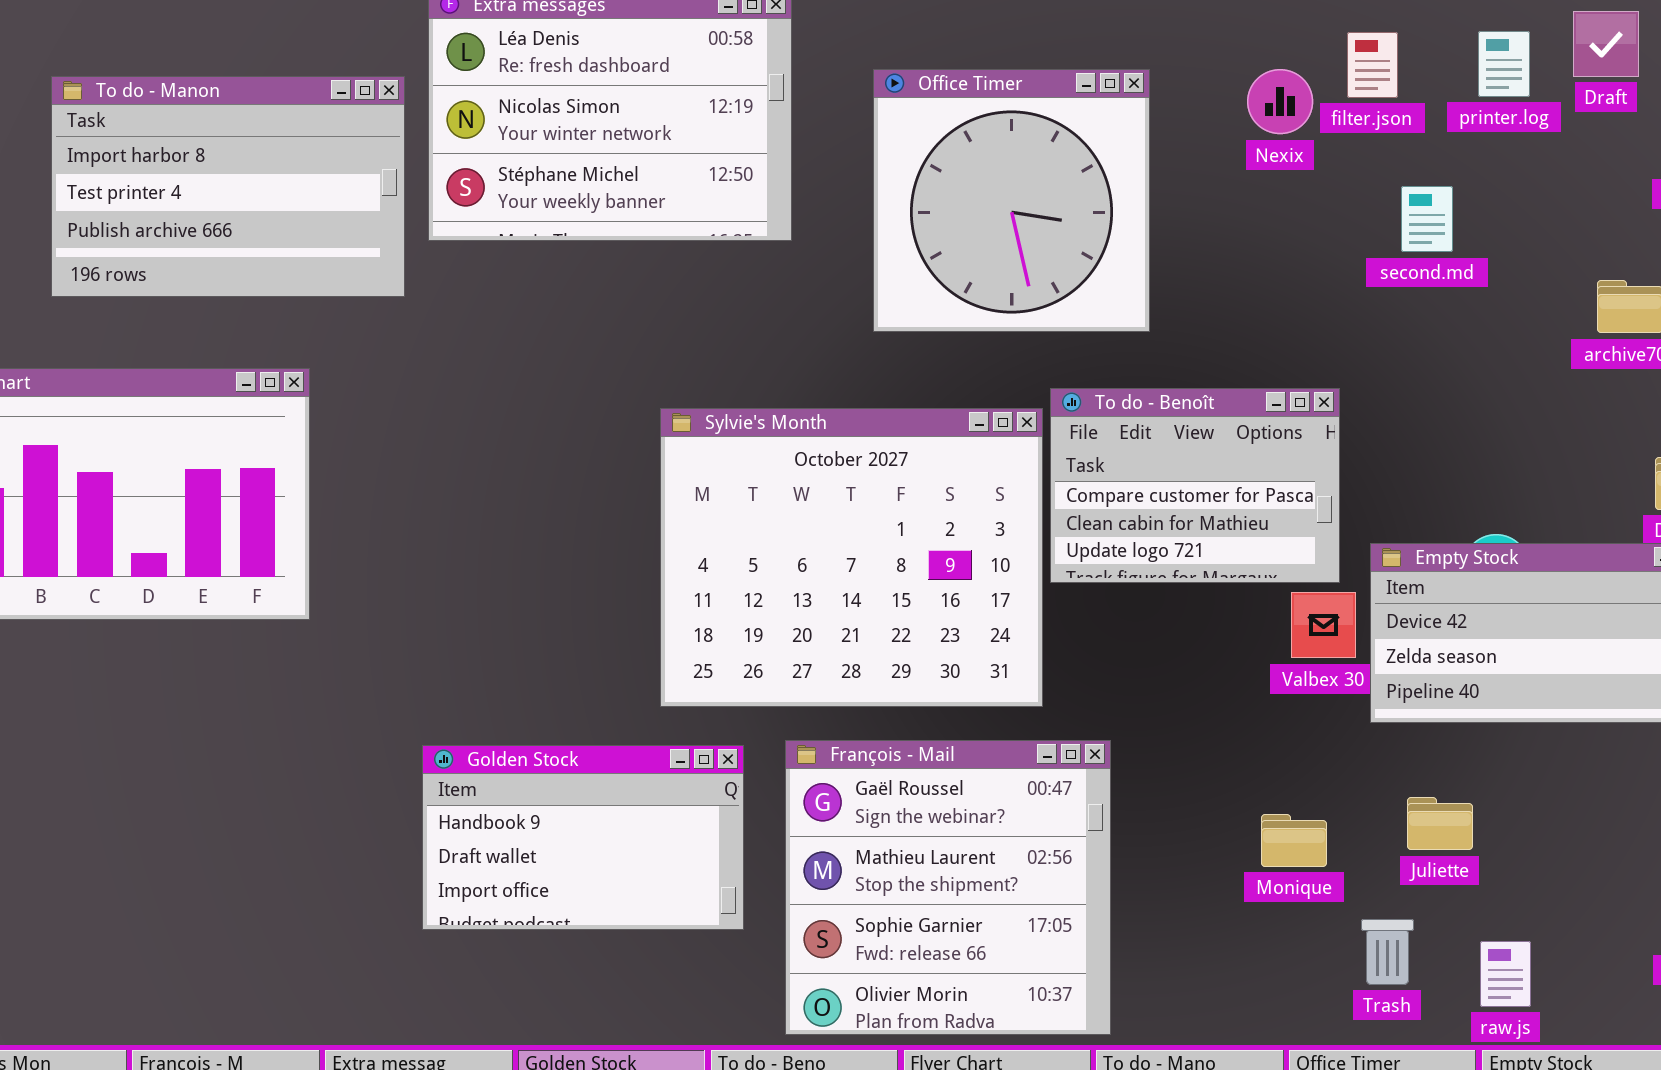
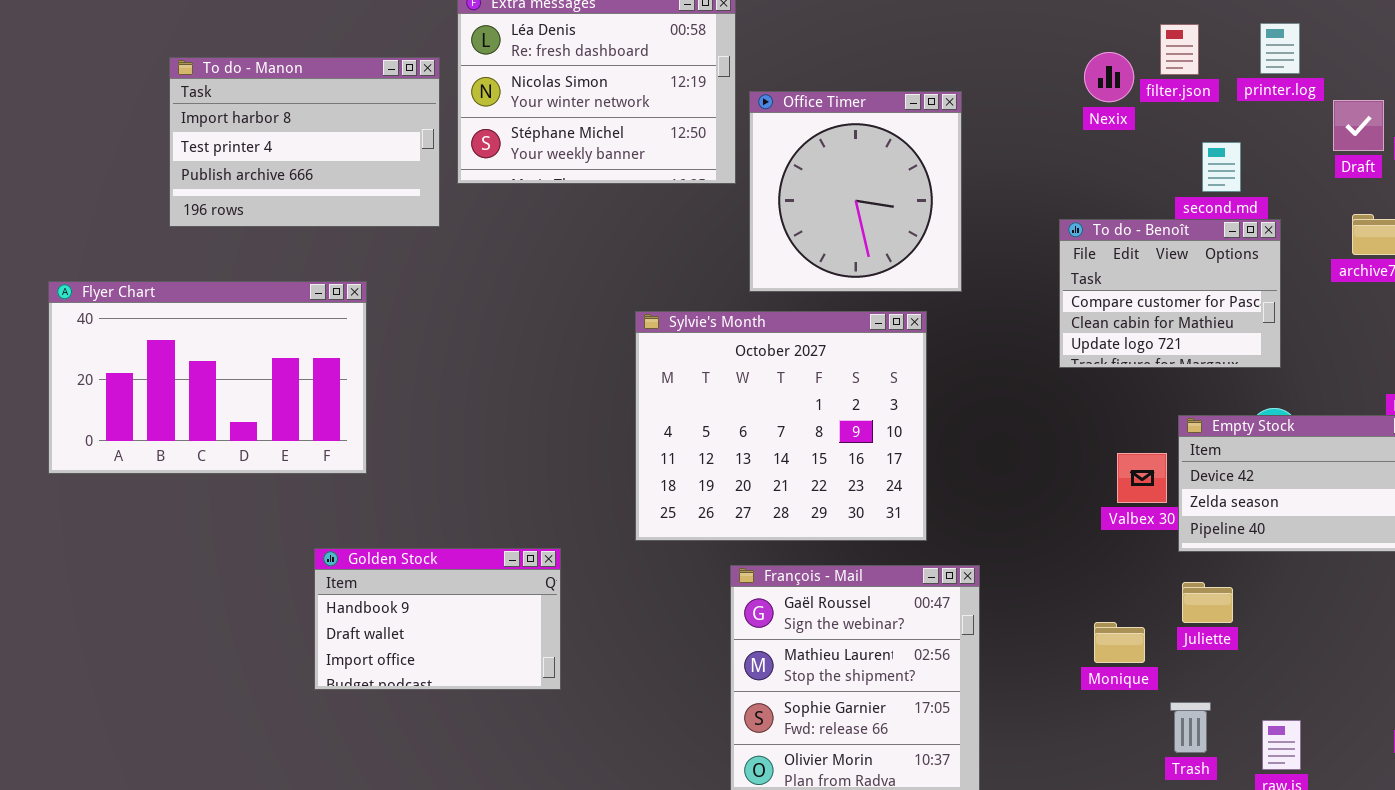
Draft: [1573,11,1639,77] -> [1333,100,1384,151], moved
Office Timer: [873,69,1150,332] -> [749,91,962,292], moved
To do - Benoît: [1050,388,1340,583] -> [1059,219,1281,368], moved
Golden Stock: [422,745,744,930] -> [314,548,561,690], moved
Juliette: [1407,797,1473,850] -> [1182,582,1233,623], moved

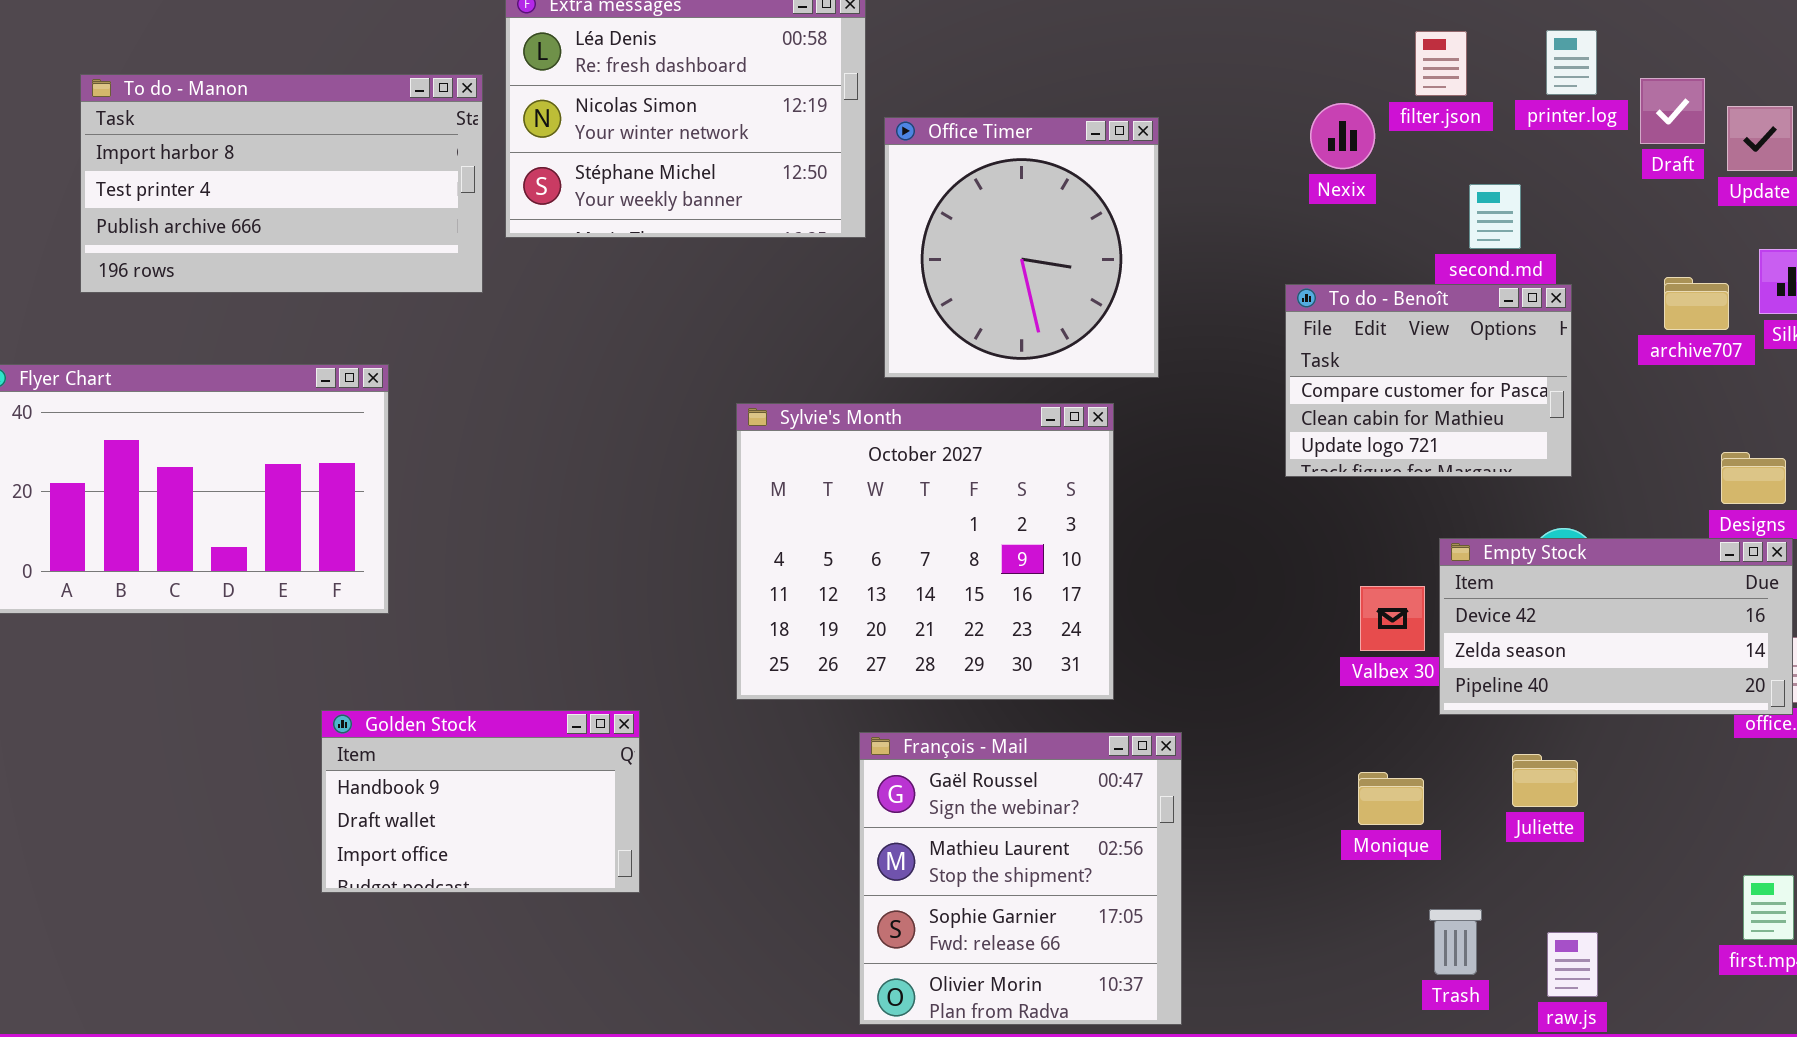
Nexix: [1084,52,1134,102] -> [1310,103,1375,169], moved
To do - Manon: [169,57,440,227] -> [80,74,483,293], resized
Draft: [1333,100,1384,151] -> [1640,78,1705,144], moved
Juliette: [1182,582,1233,623] -> [1512,754,1578,807], moved
Monique: [1094,622,1145,663] -> [1358,772,1424,825], moved

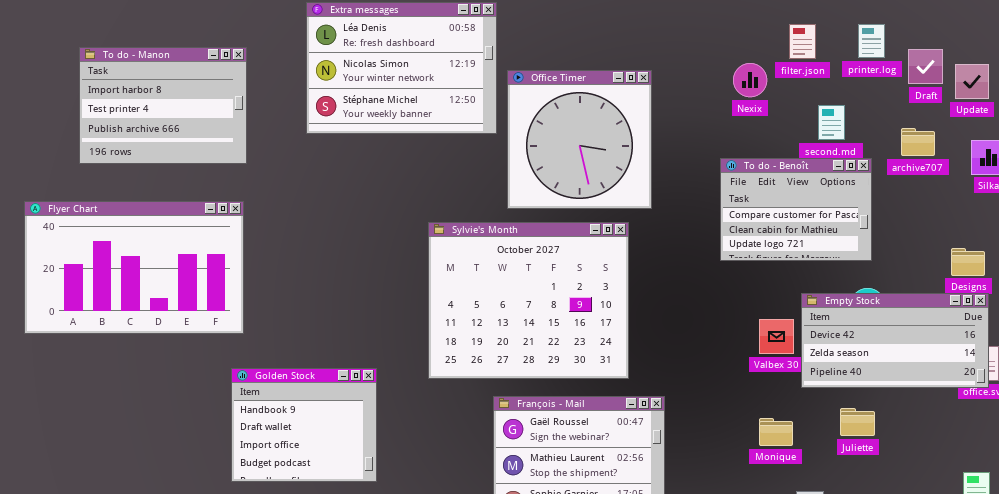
To do - Manon: [80,74,483,293] -> [79,47,247,164], resized
archive707: [1664,277,1729,330] -> [901,128,935,156], moved
Golden Stock: [321,710,640,893] -> [231,368,377,482], resized

